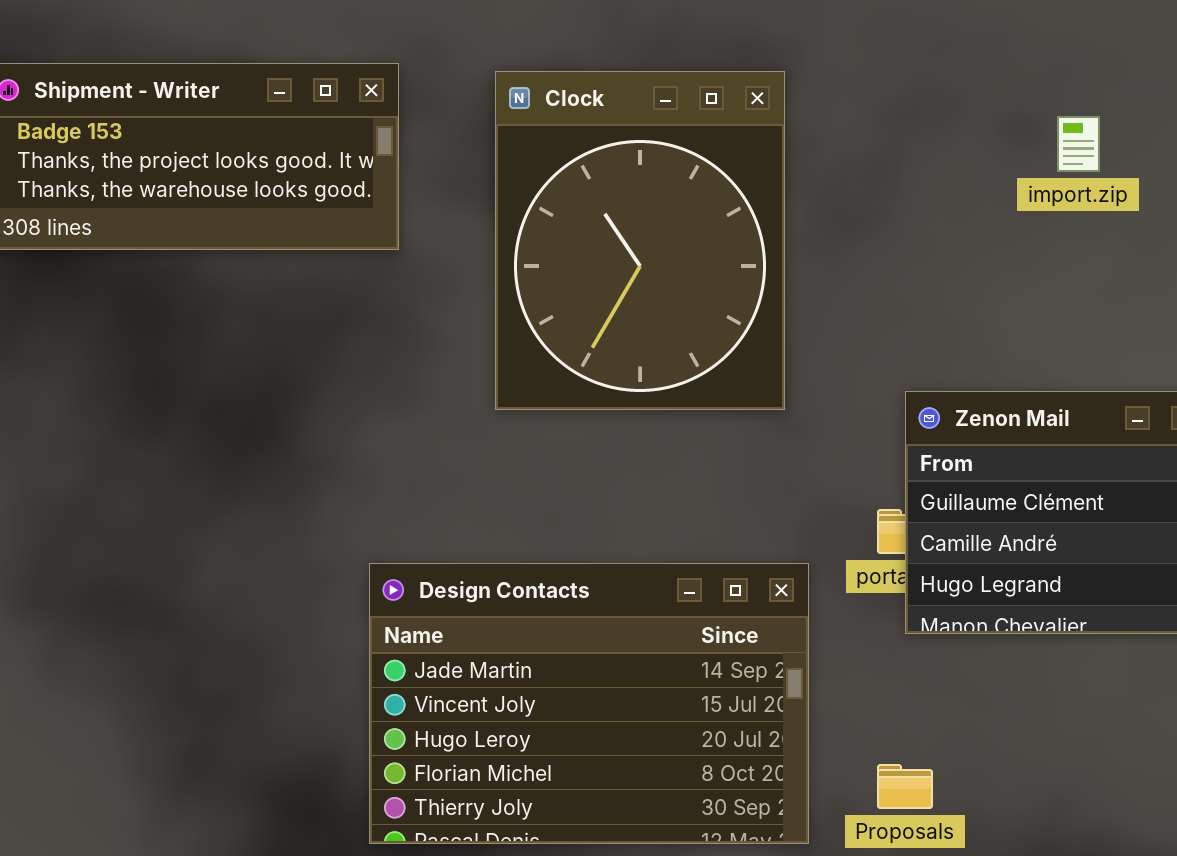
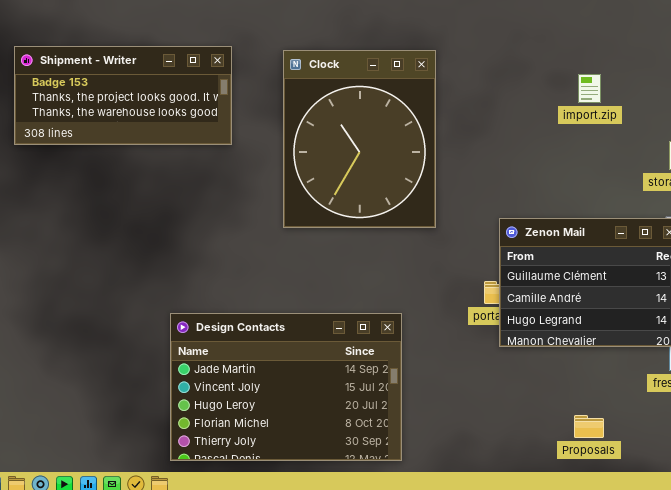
Design Contacts: [369,563,809,844] -> [170,313,402,461], moved
Proposals: [877,764,933,809] -> [574,415,604,438], moved

